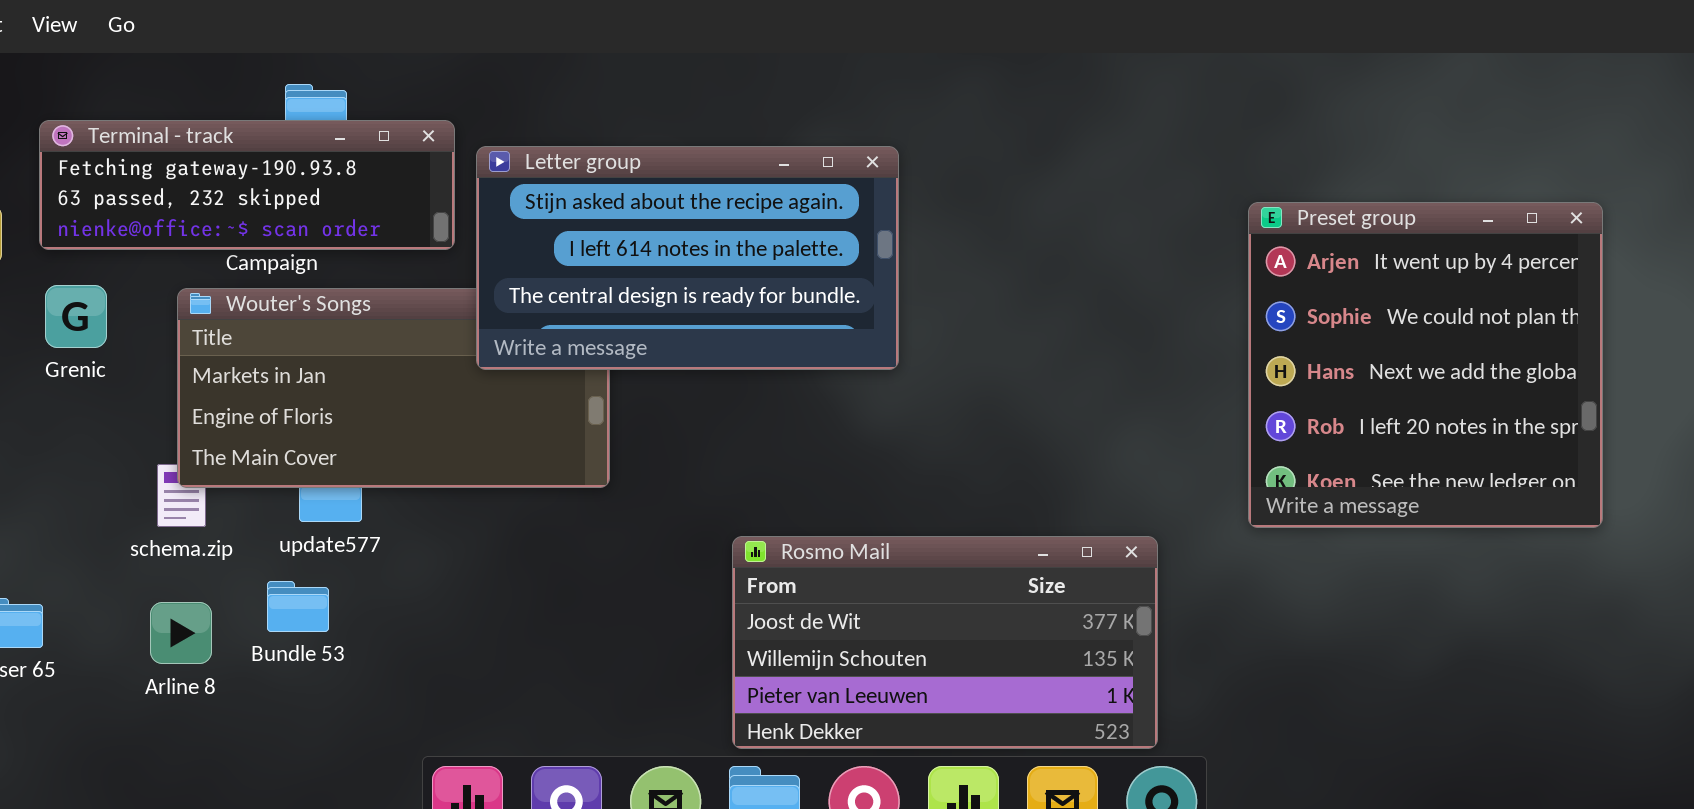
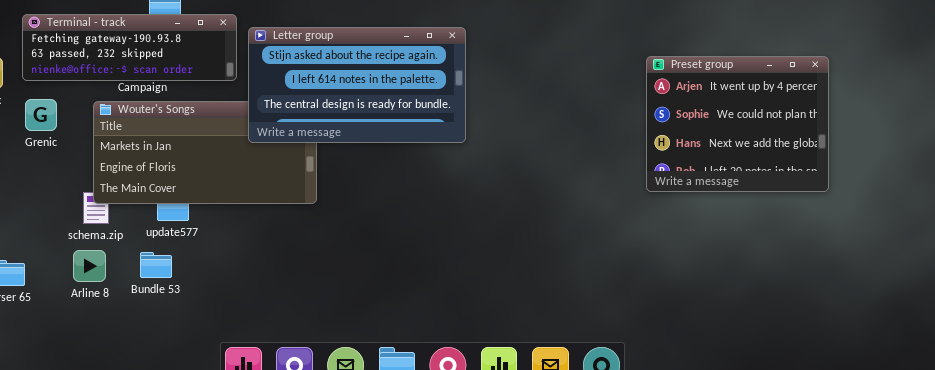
Preset group: [1248,202,1603,528] -> [646,56,829,192], resized
Rosmo Mail: [732,536,1158,749] -> none, closed
Arline 8: [150,602,212,664] -> [73,250,106,282], moved

